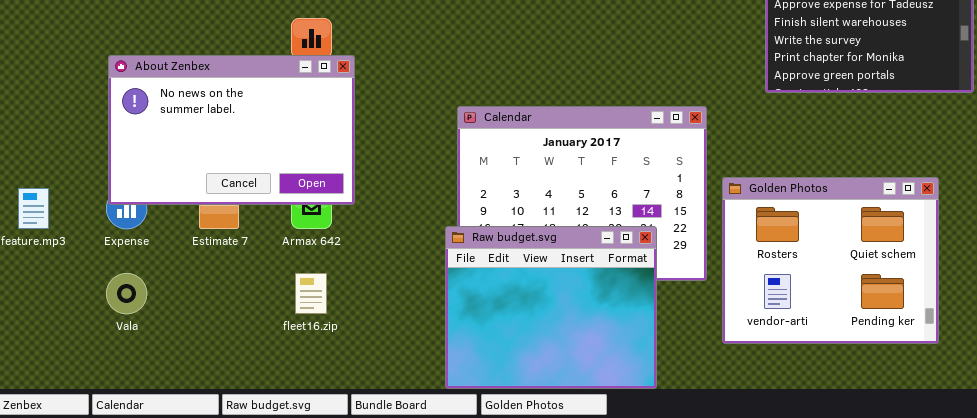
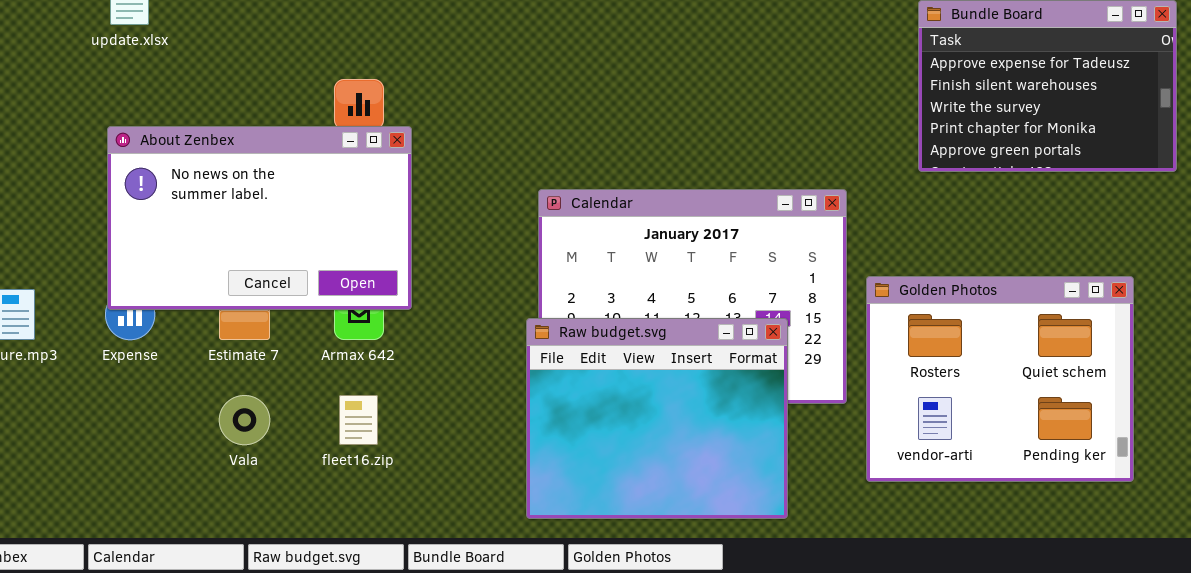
Raw budget.svg: [445,226,657,389] -> [526,318,788,519], moved
Vala: [106,273,147,314] -> [219,395,270,445], moved

